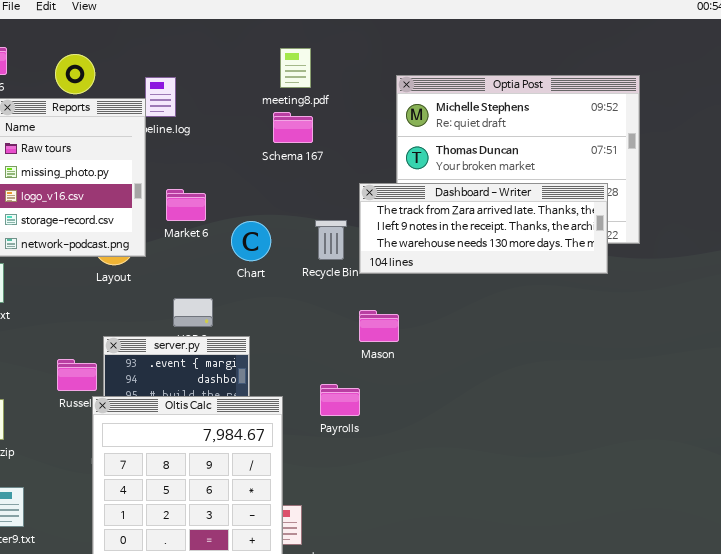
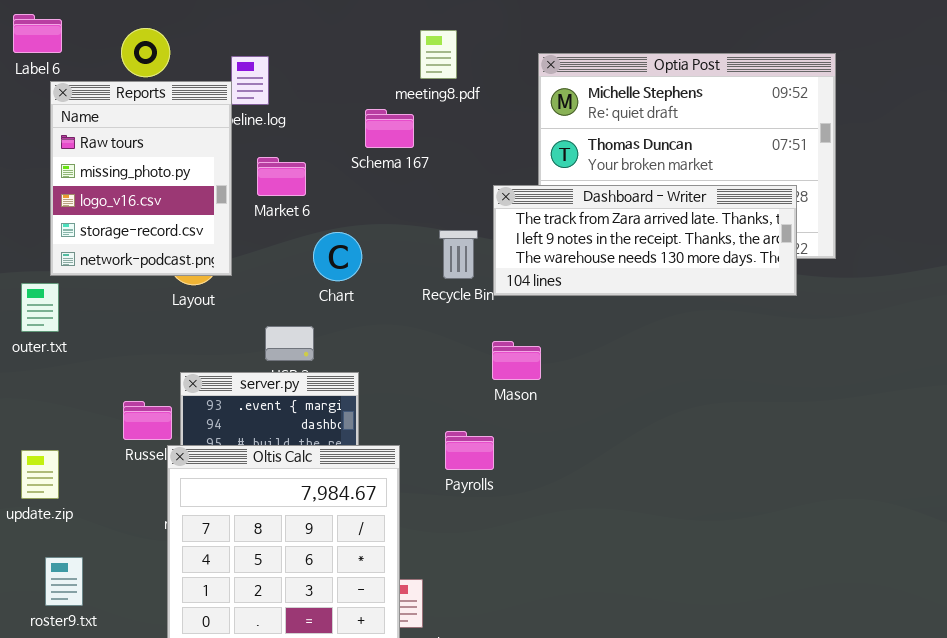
meeting8.pdf: [280,48,311,88] -> [420,30,457,79], moved
Schema 167: [273,112,313,143] -> [365,109,414,148], moved
Market 6: [166,189,206,221] -> [257,157,306,196], moved
Chart: [231,221,271,261] -> [313,232,362,281], moved

